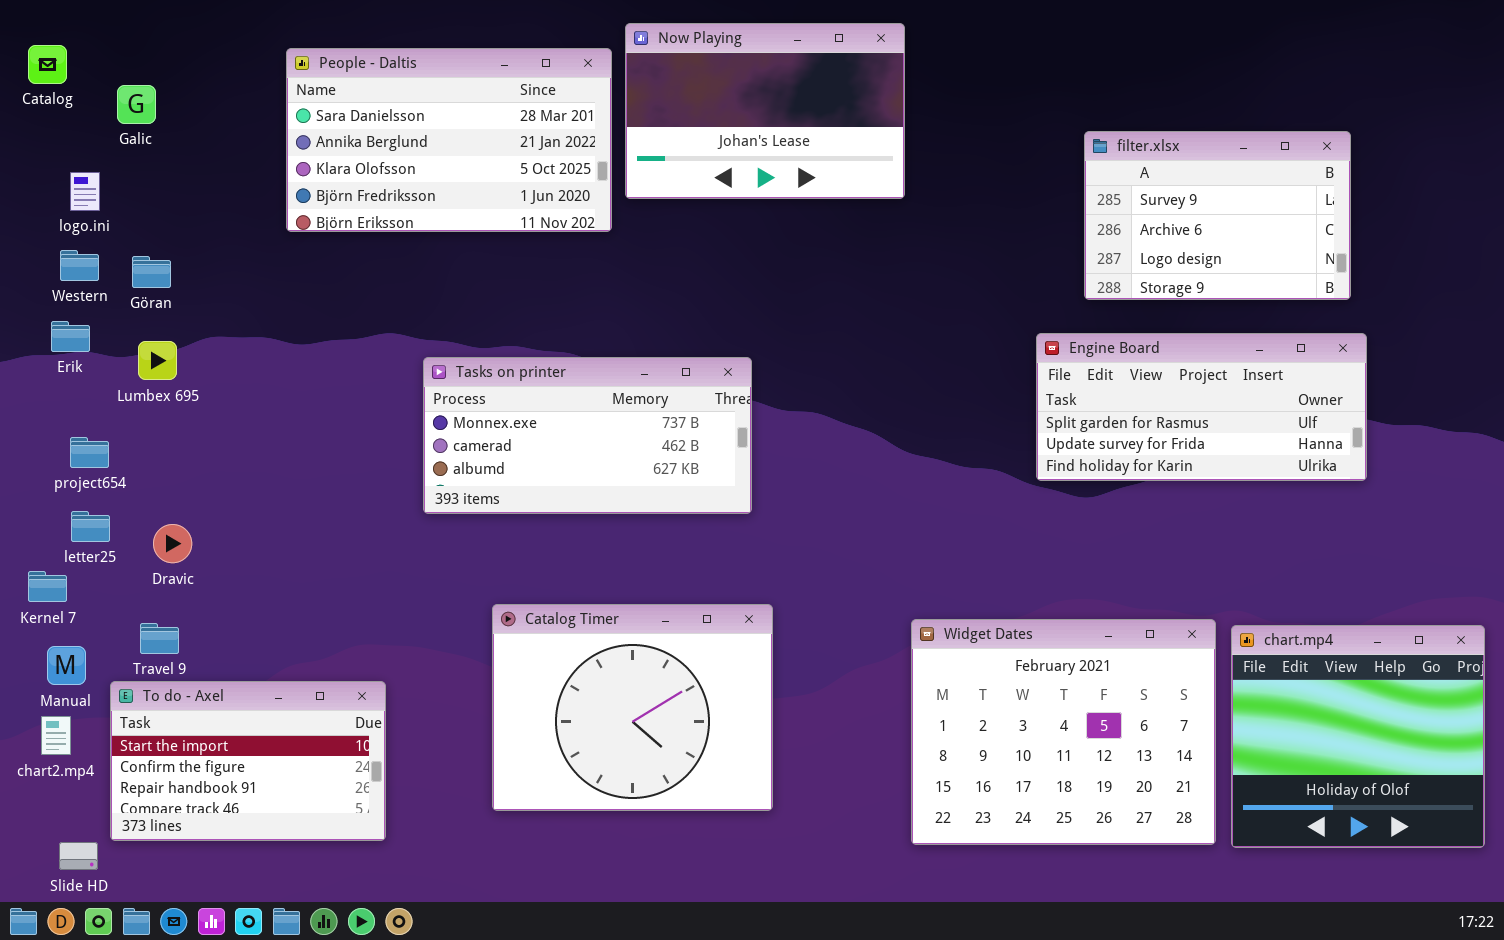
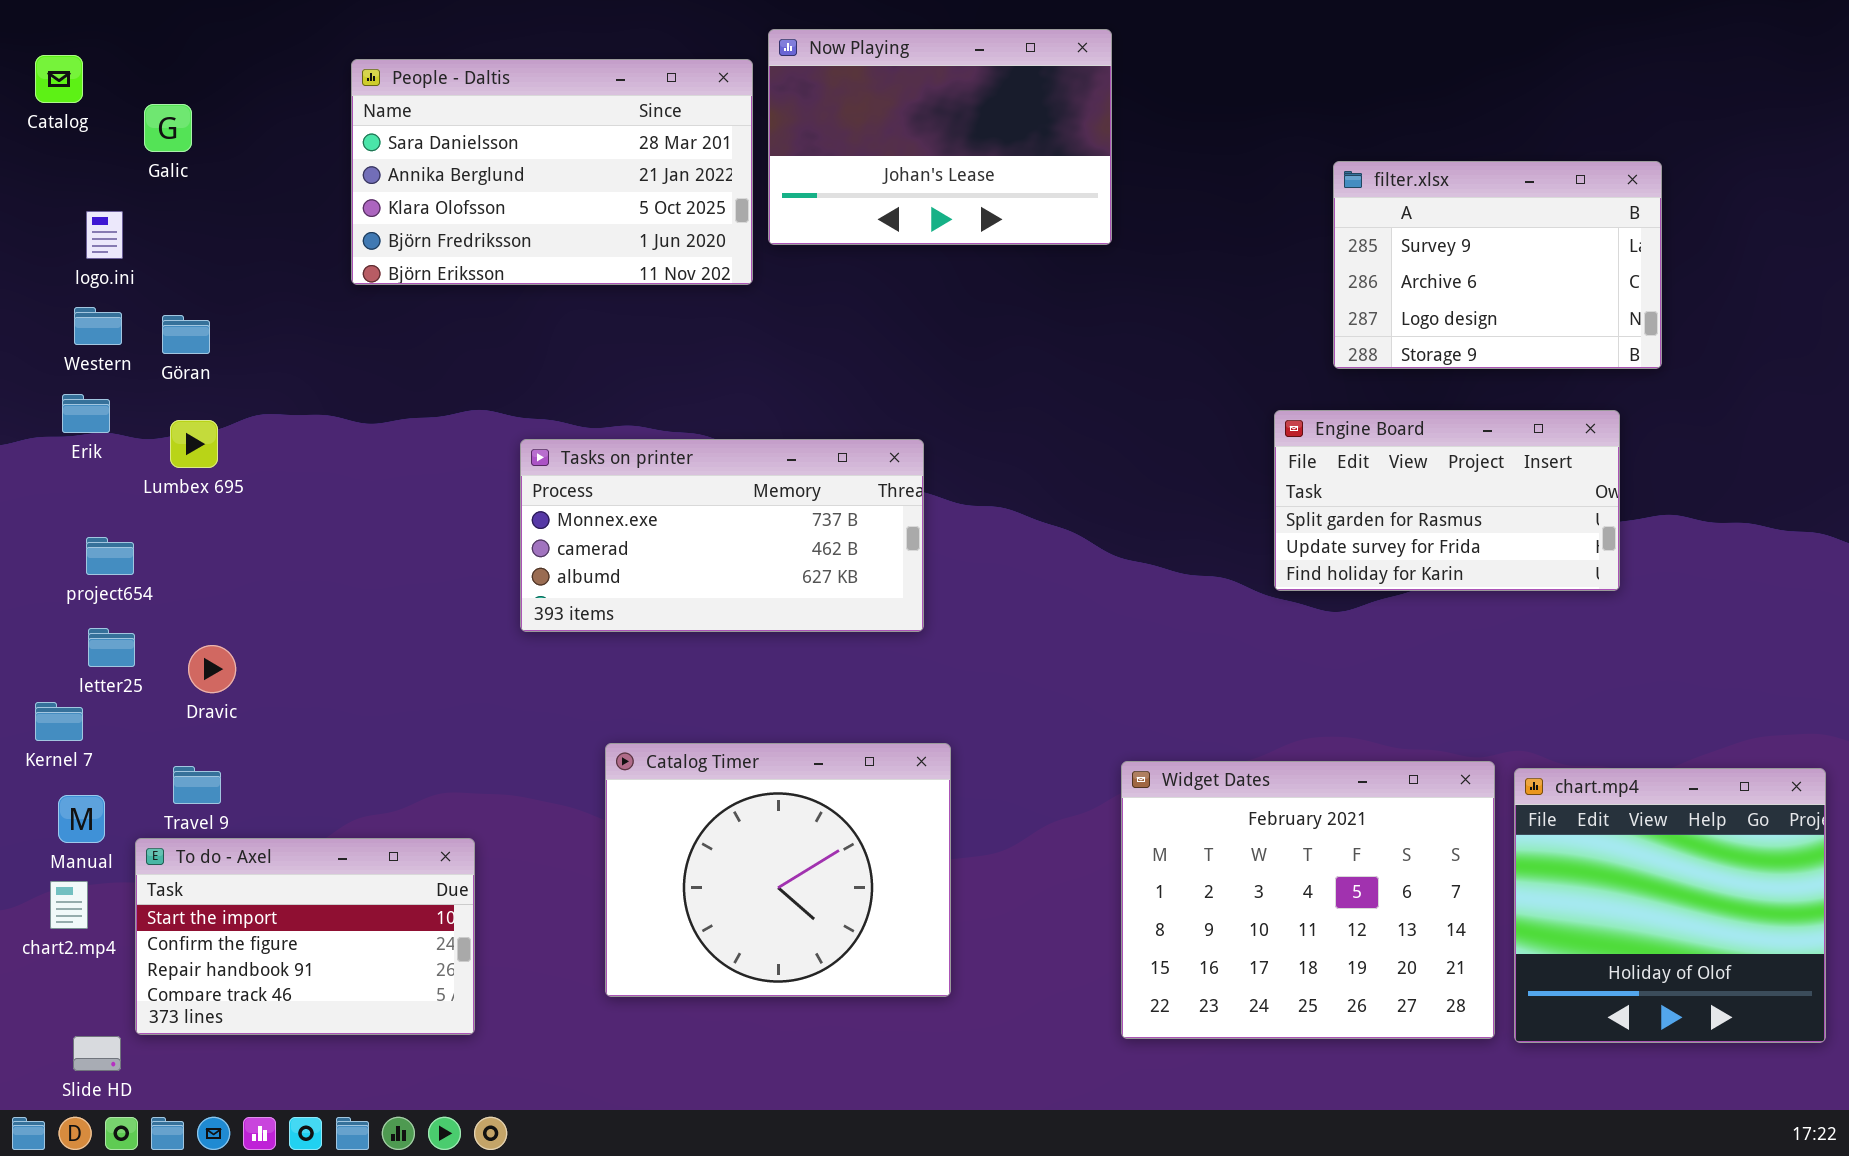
Engine Board: [1036,333,1367,481] -> [1274,410,1620,591], resized

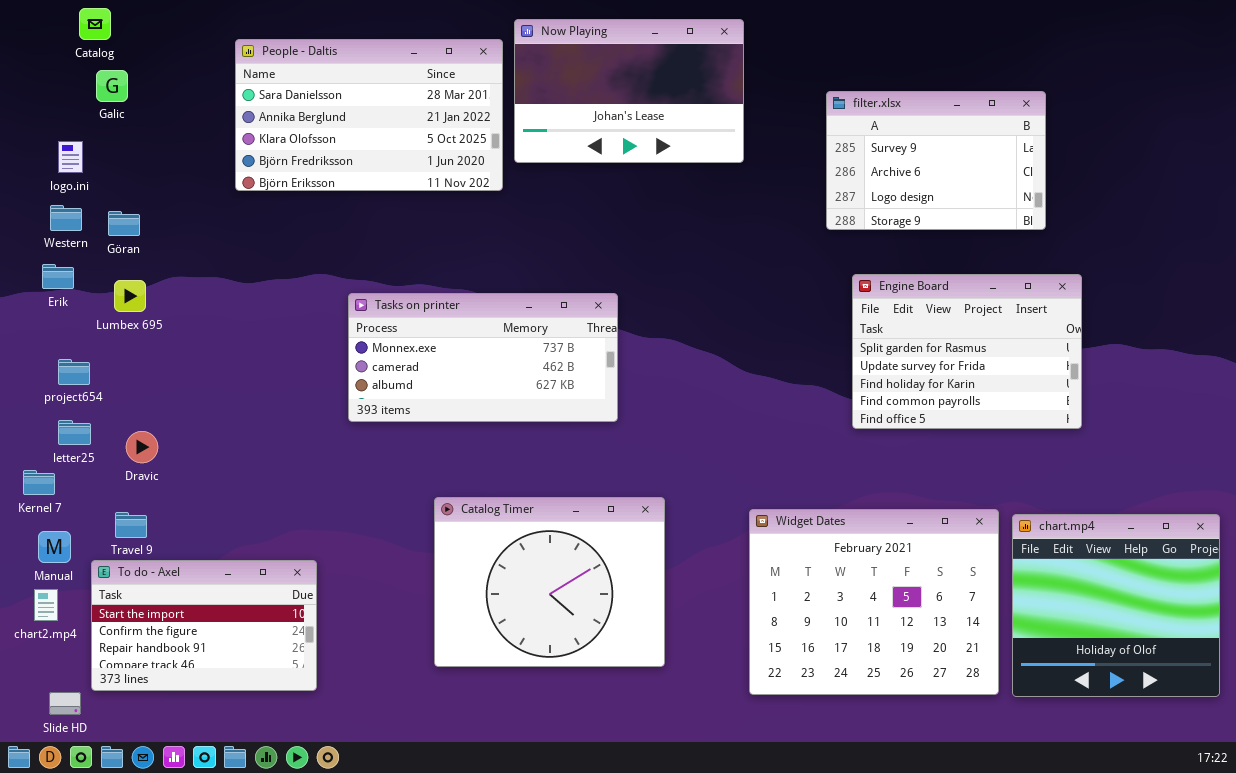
Catalog: [35,55,83,103] -> [79,8,111,40], moved
filter.xlsx: [1333,161,1662,369] -> [826,91,1046,230], moved
Engine Board: [1274,410,1620,591] -> [852,274,1082,429], resized
Catalog Timer: [605,743,951,997] -> [434,497,665,667], moved

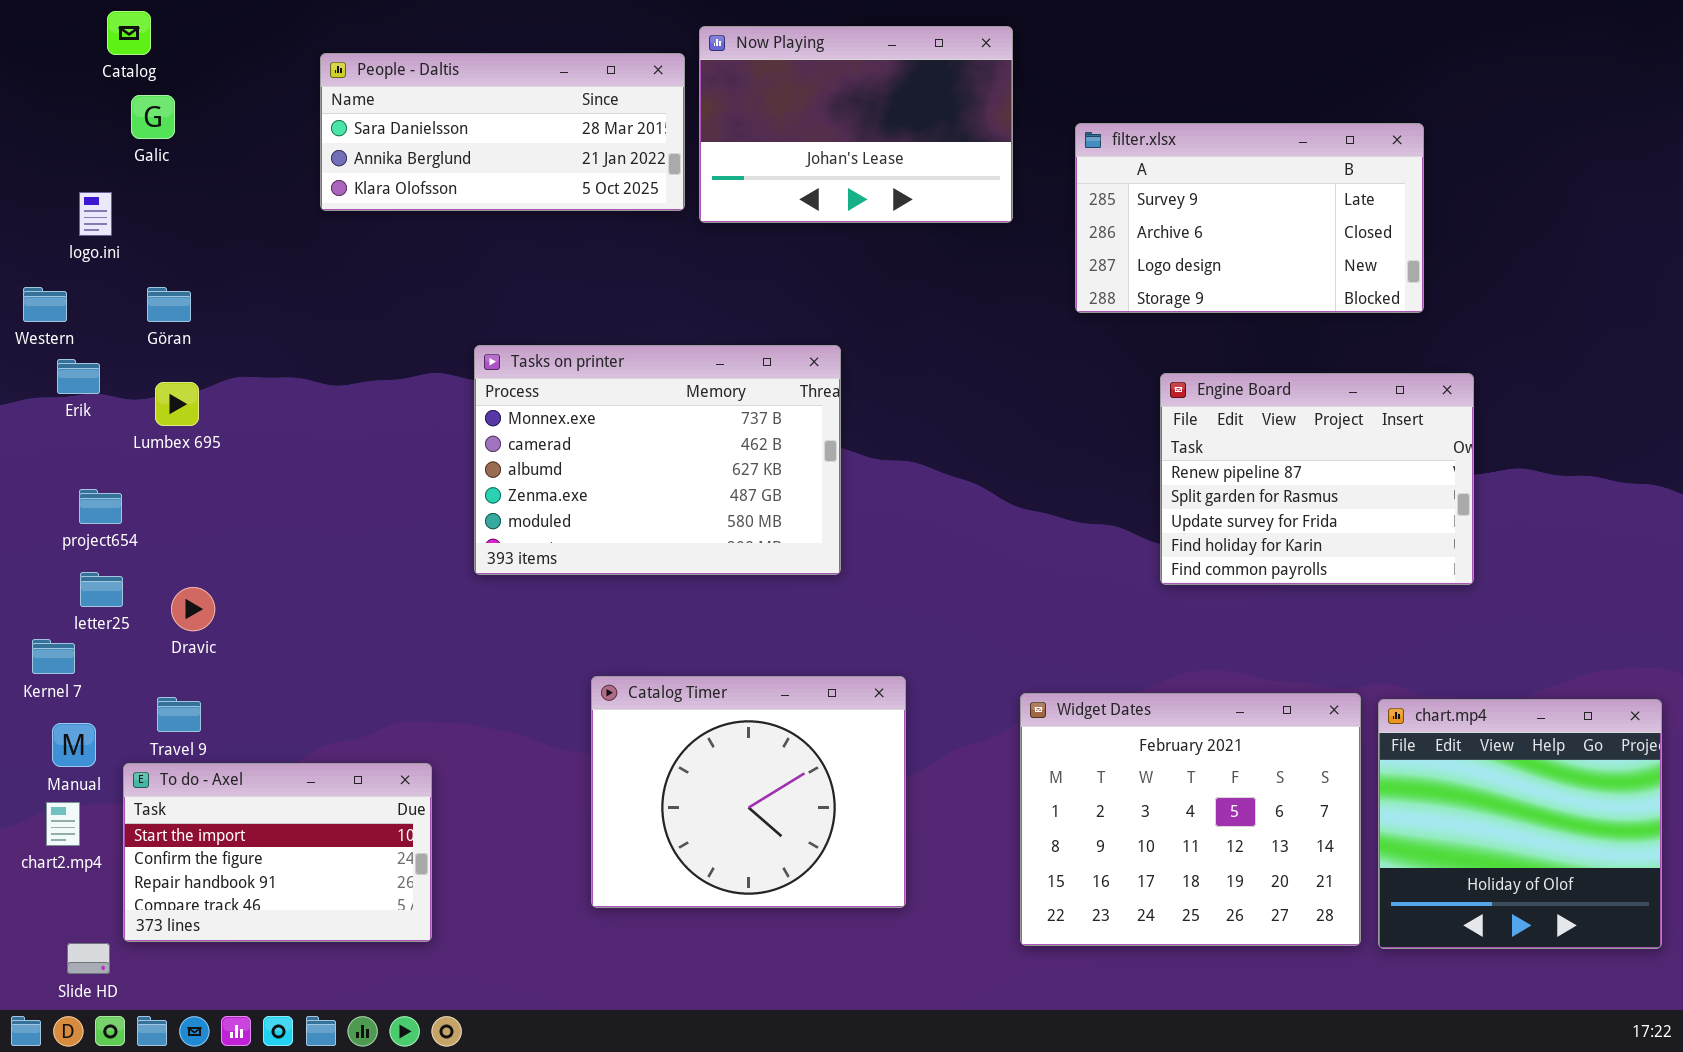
People - Daltis: [235,39,503,191] -> [320,53,685,211], resized
filter.xlsx: [826,91,1046,230] -> [1075,123,1424,313], resized
Western: [50,205,82,231] -> [23,287,67,322], moved
Engine Board: [852,274,1082,429] -> [1160,373,1474,585], scrolled up 1 row
Tasks on printer: [348,293,618,422] -> [474,345,841,575], resized

